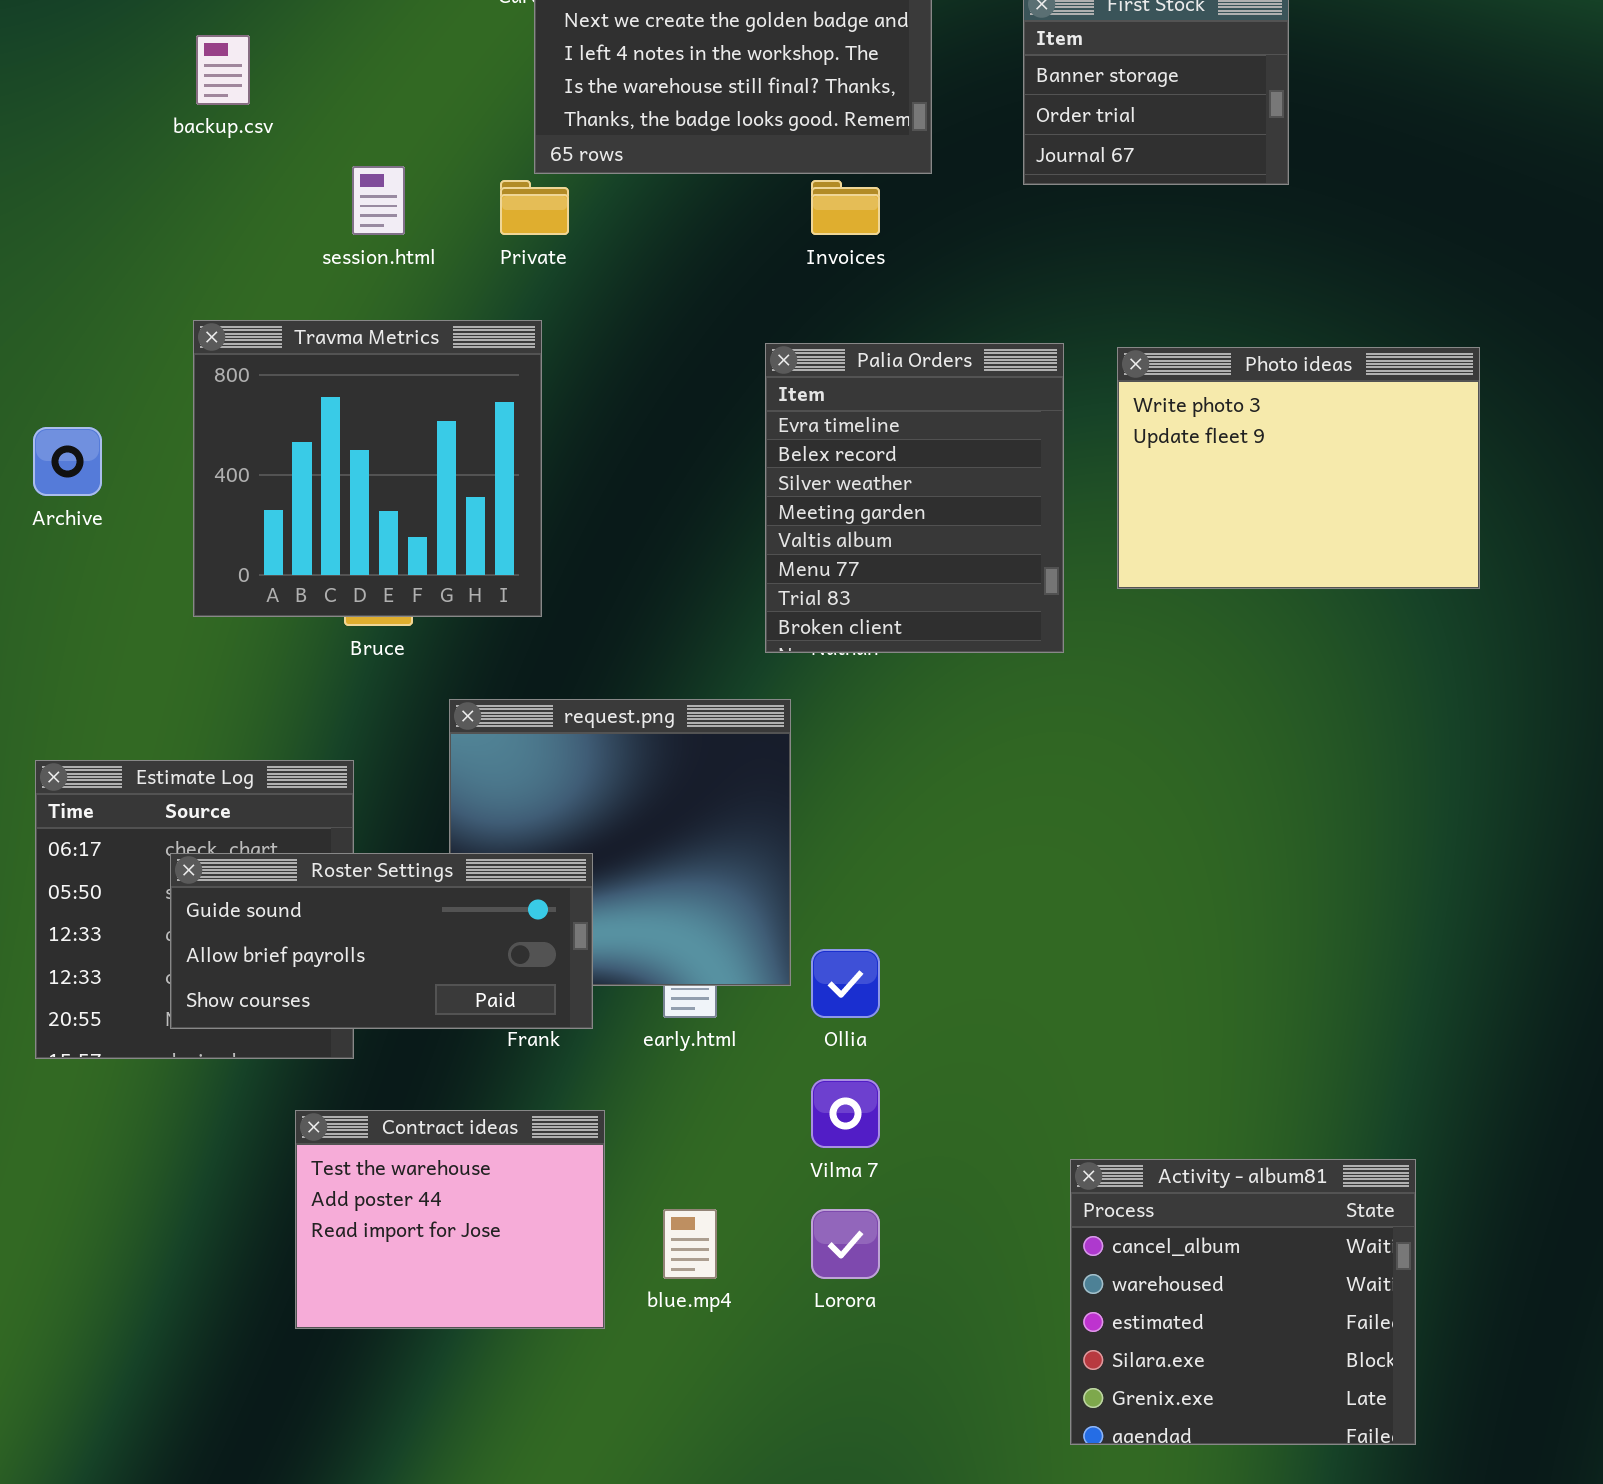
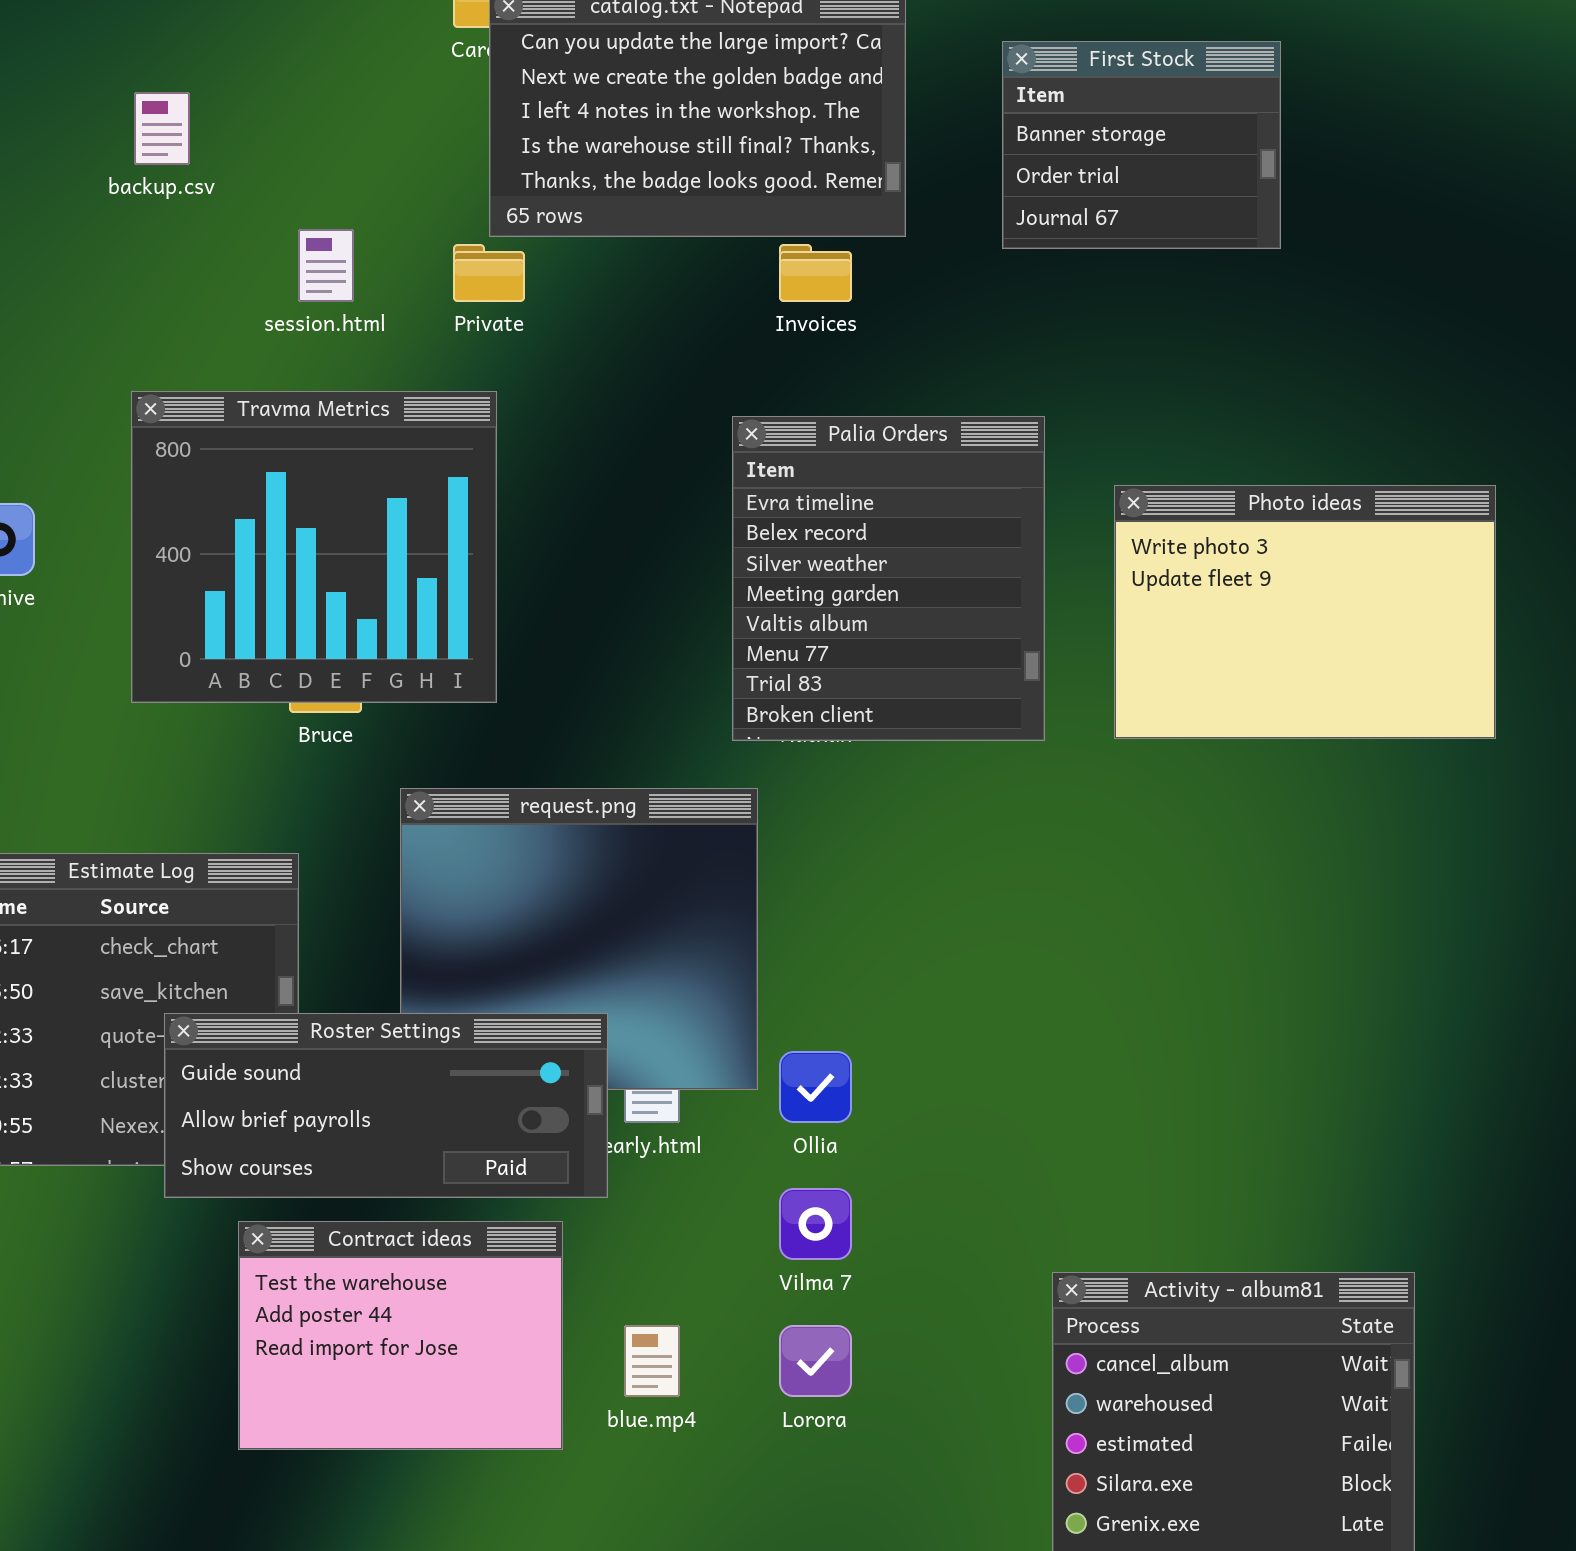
Photo ideas: [1117,347,1480,589] -> [1114,485,1496,739], moved
Roster Settings: [170,853,593,1029] -> [164,1013,608,1198], moved

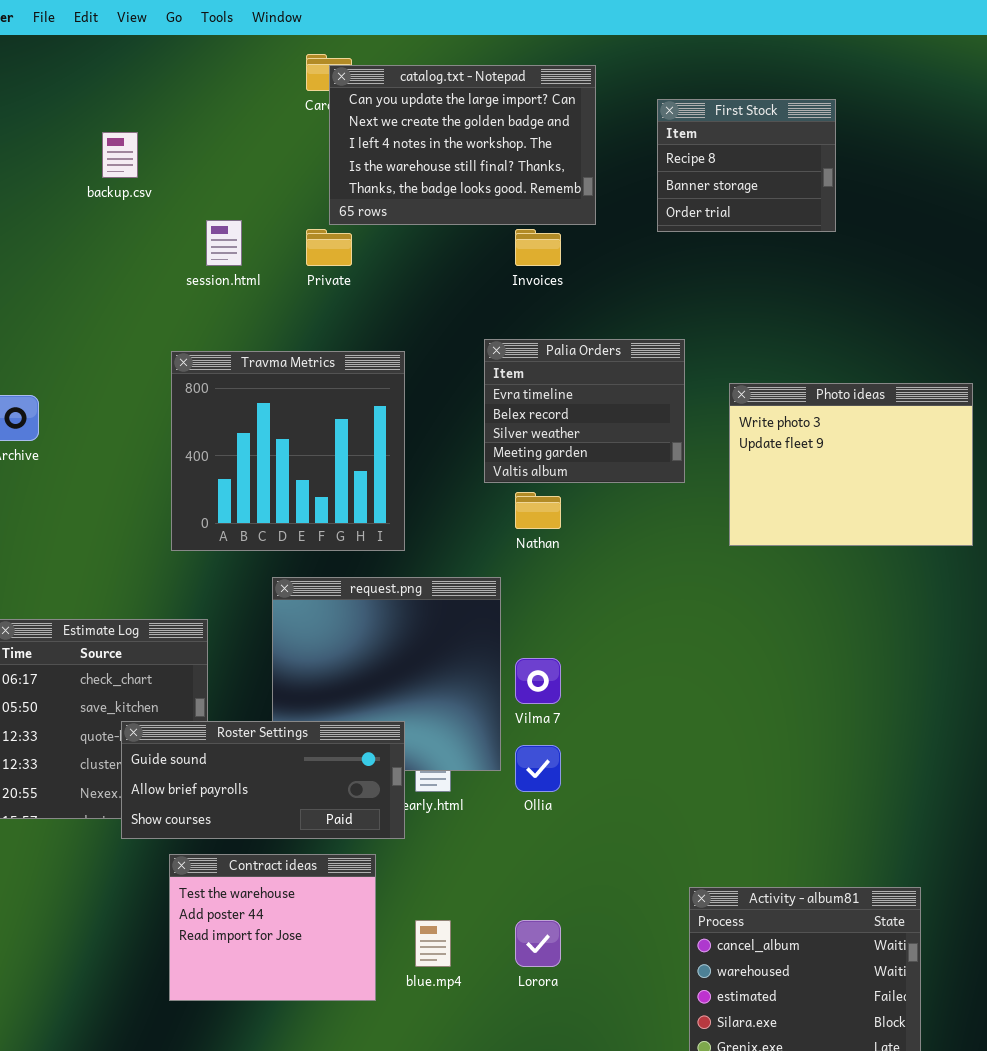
First Stock: [1002,41,1281,249] -> [657,99,836,232], scrolled up 1 row
Travma Metrics: [131,391,497,703] -> [171,351,405,551], moved
Palia Orders: [732,416,1045,741] -> [484,339,685,483], resized
Vilma 7: [779,1188,852,1260] -> [515,658,561,704], moved

